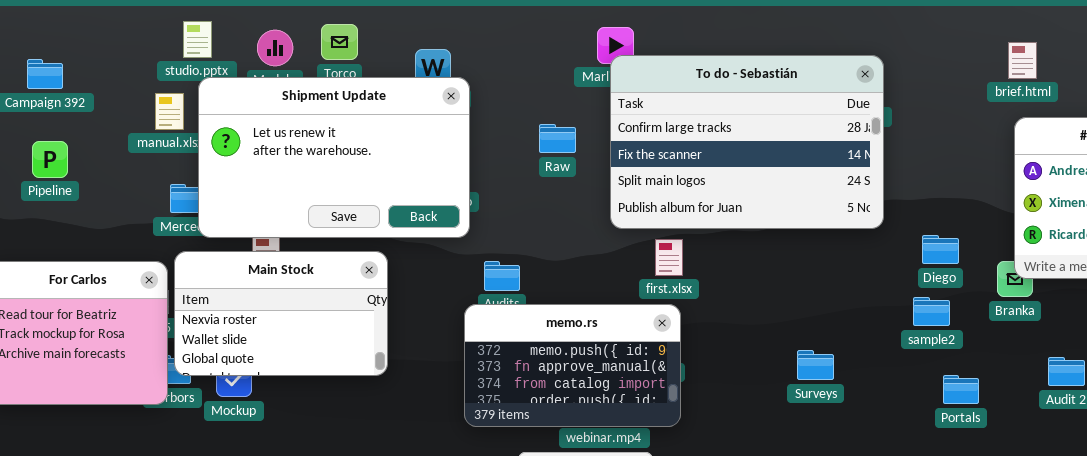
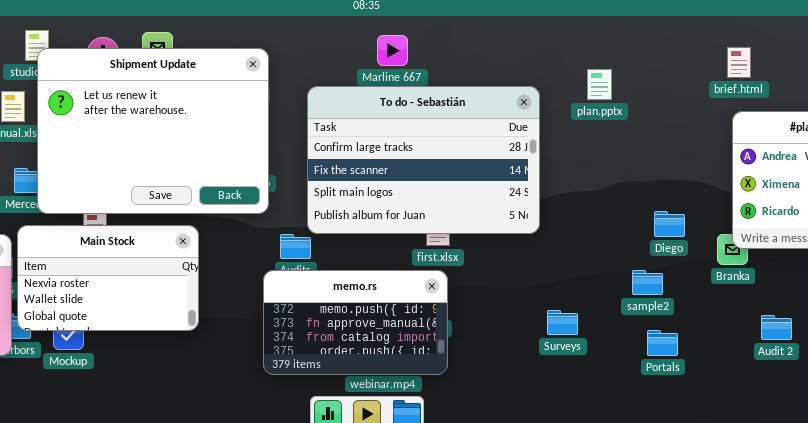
To do - Sebastián: [610,55,884,229] -> [307,86,540,234], moved
Shipment Update: [198,77,470,238] -> [37,48,269,214], resized
sample2: [913,297,950,326] -> [632,270,663,295], moved
Portals: [943,375,979,404] -> [647,330,678,356], moved

